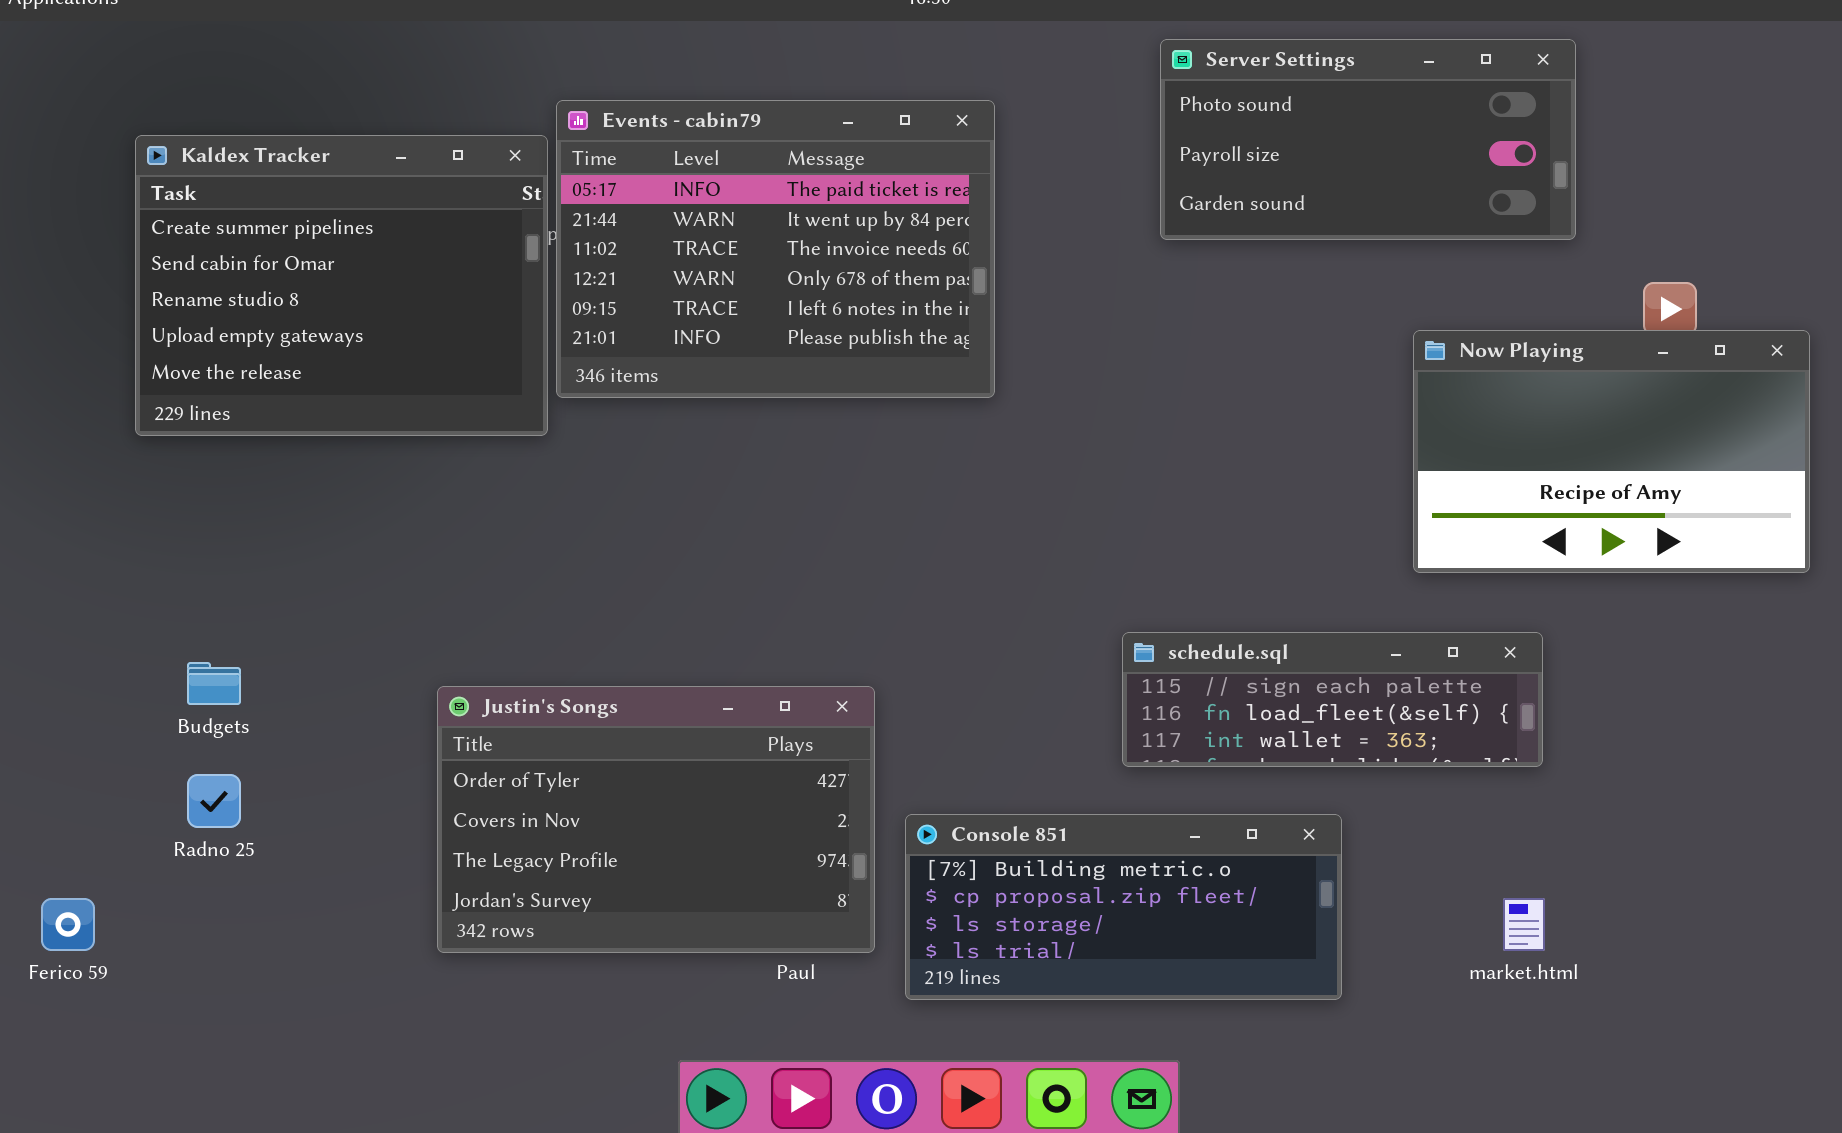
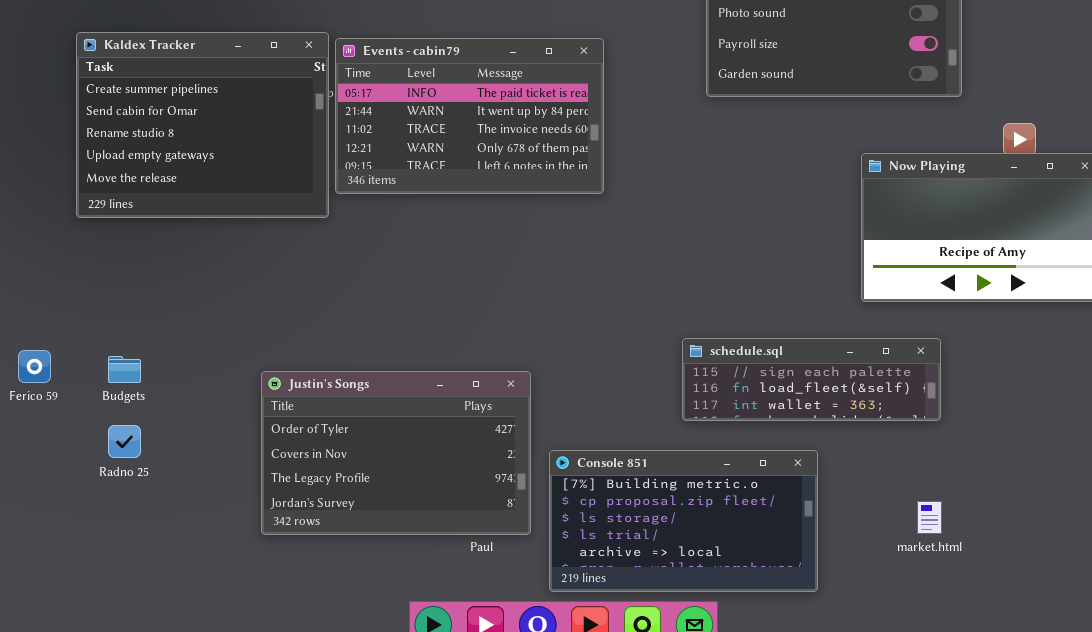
Events - cabin79: [556,100,995,398] -> [335,38,604,194], resized
Console 851: [905,814,1342,1000] -> [549,450,818,592], resized
Ferico 59: [41,898,95,951] -> [18,350,51,383], moved

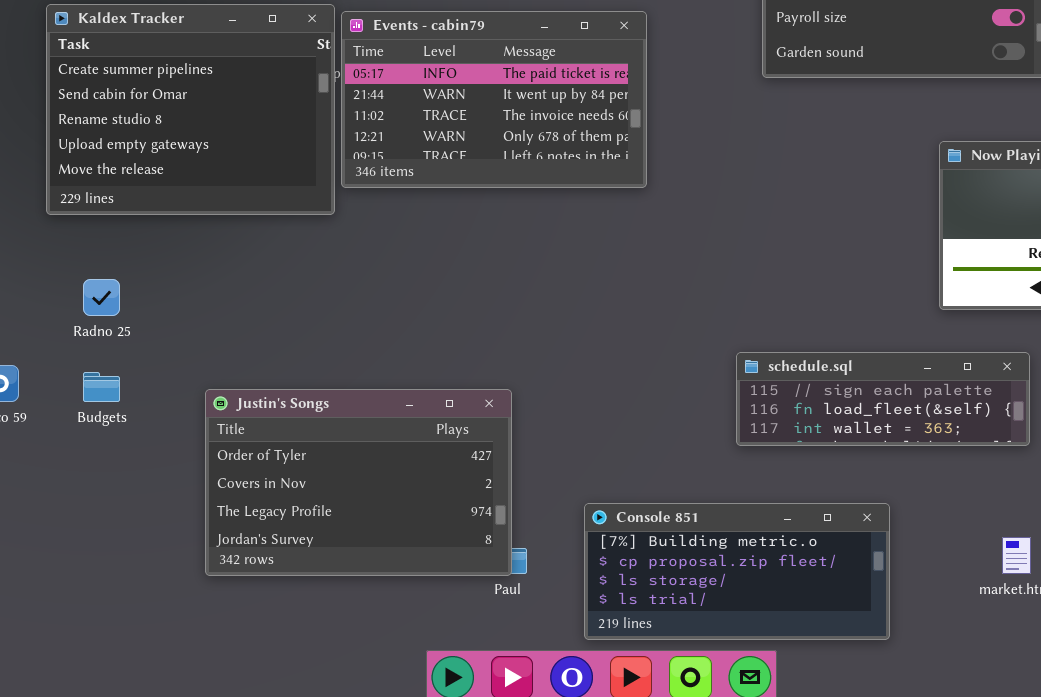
Justin's Songs: [261,371,531,535] -> [205,389,512,576], moved
Radno 25: [108,425,141,458] -> [83,279,120,316], moved
Console 851: [549,450,818,592] -> [584,503,890,640], resized

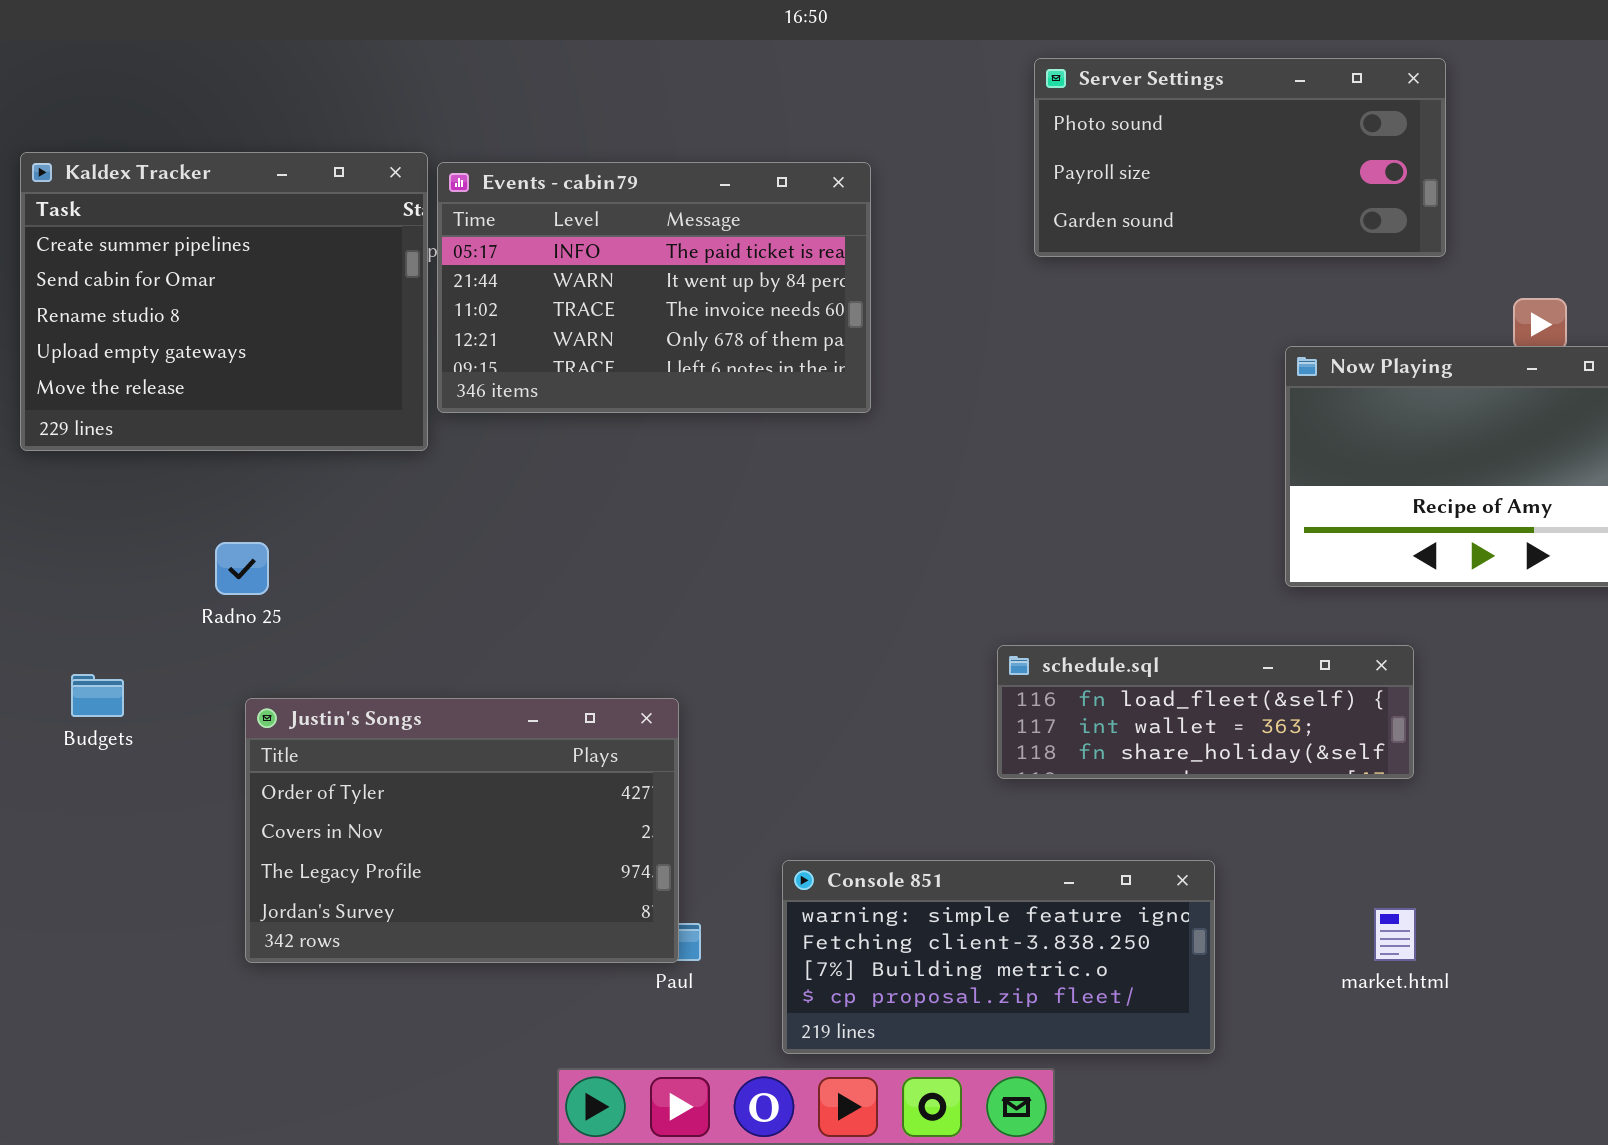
Radno 25: [83,279,120,316] -> [215,542,269,595], moved
schedule.sql: [736,352,1030,446] -> [997,645,1414,779], scrolled down 1 row
Console 851: [584,503,890,640] -> [782,860,1215,1054], scrolled up 2 rows

